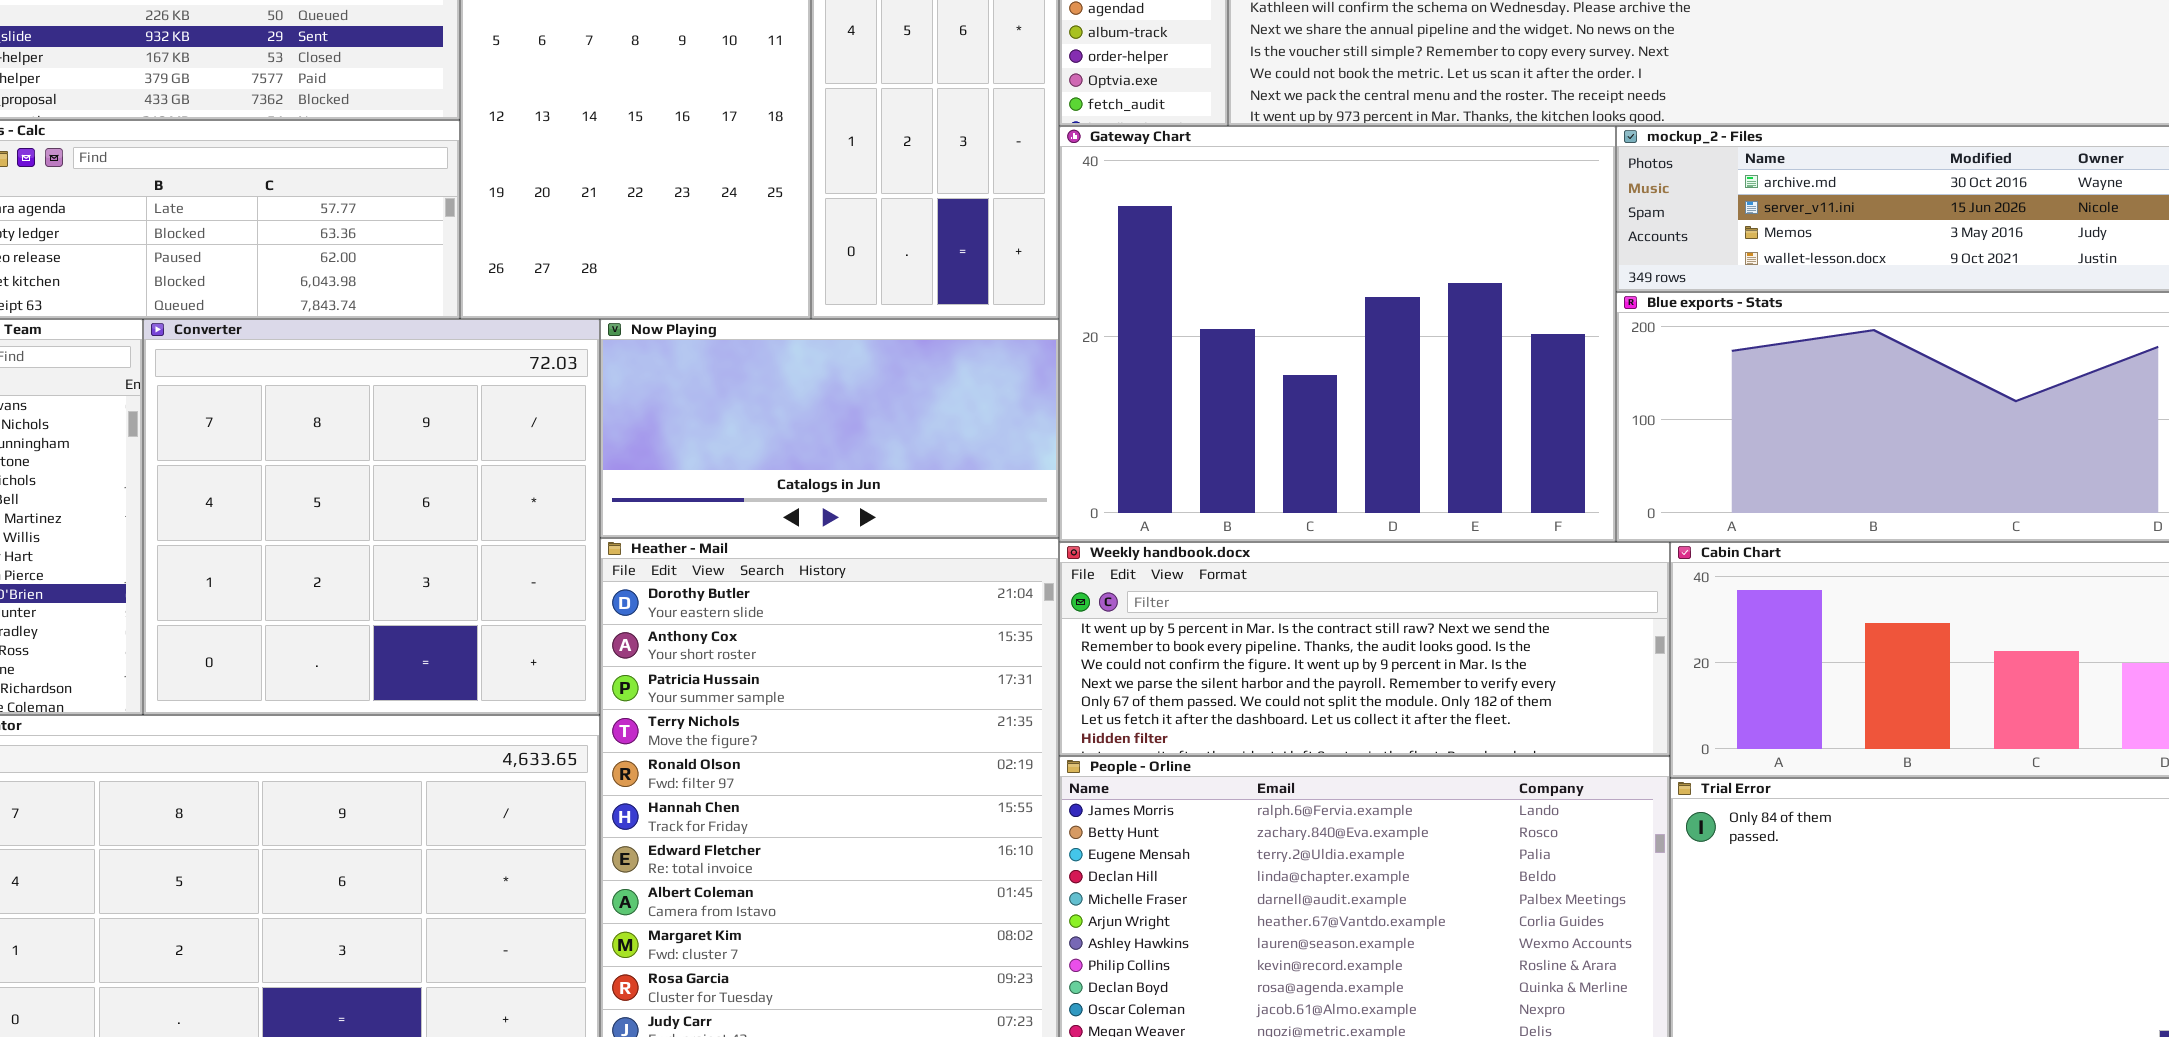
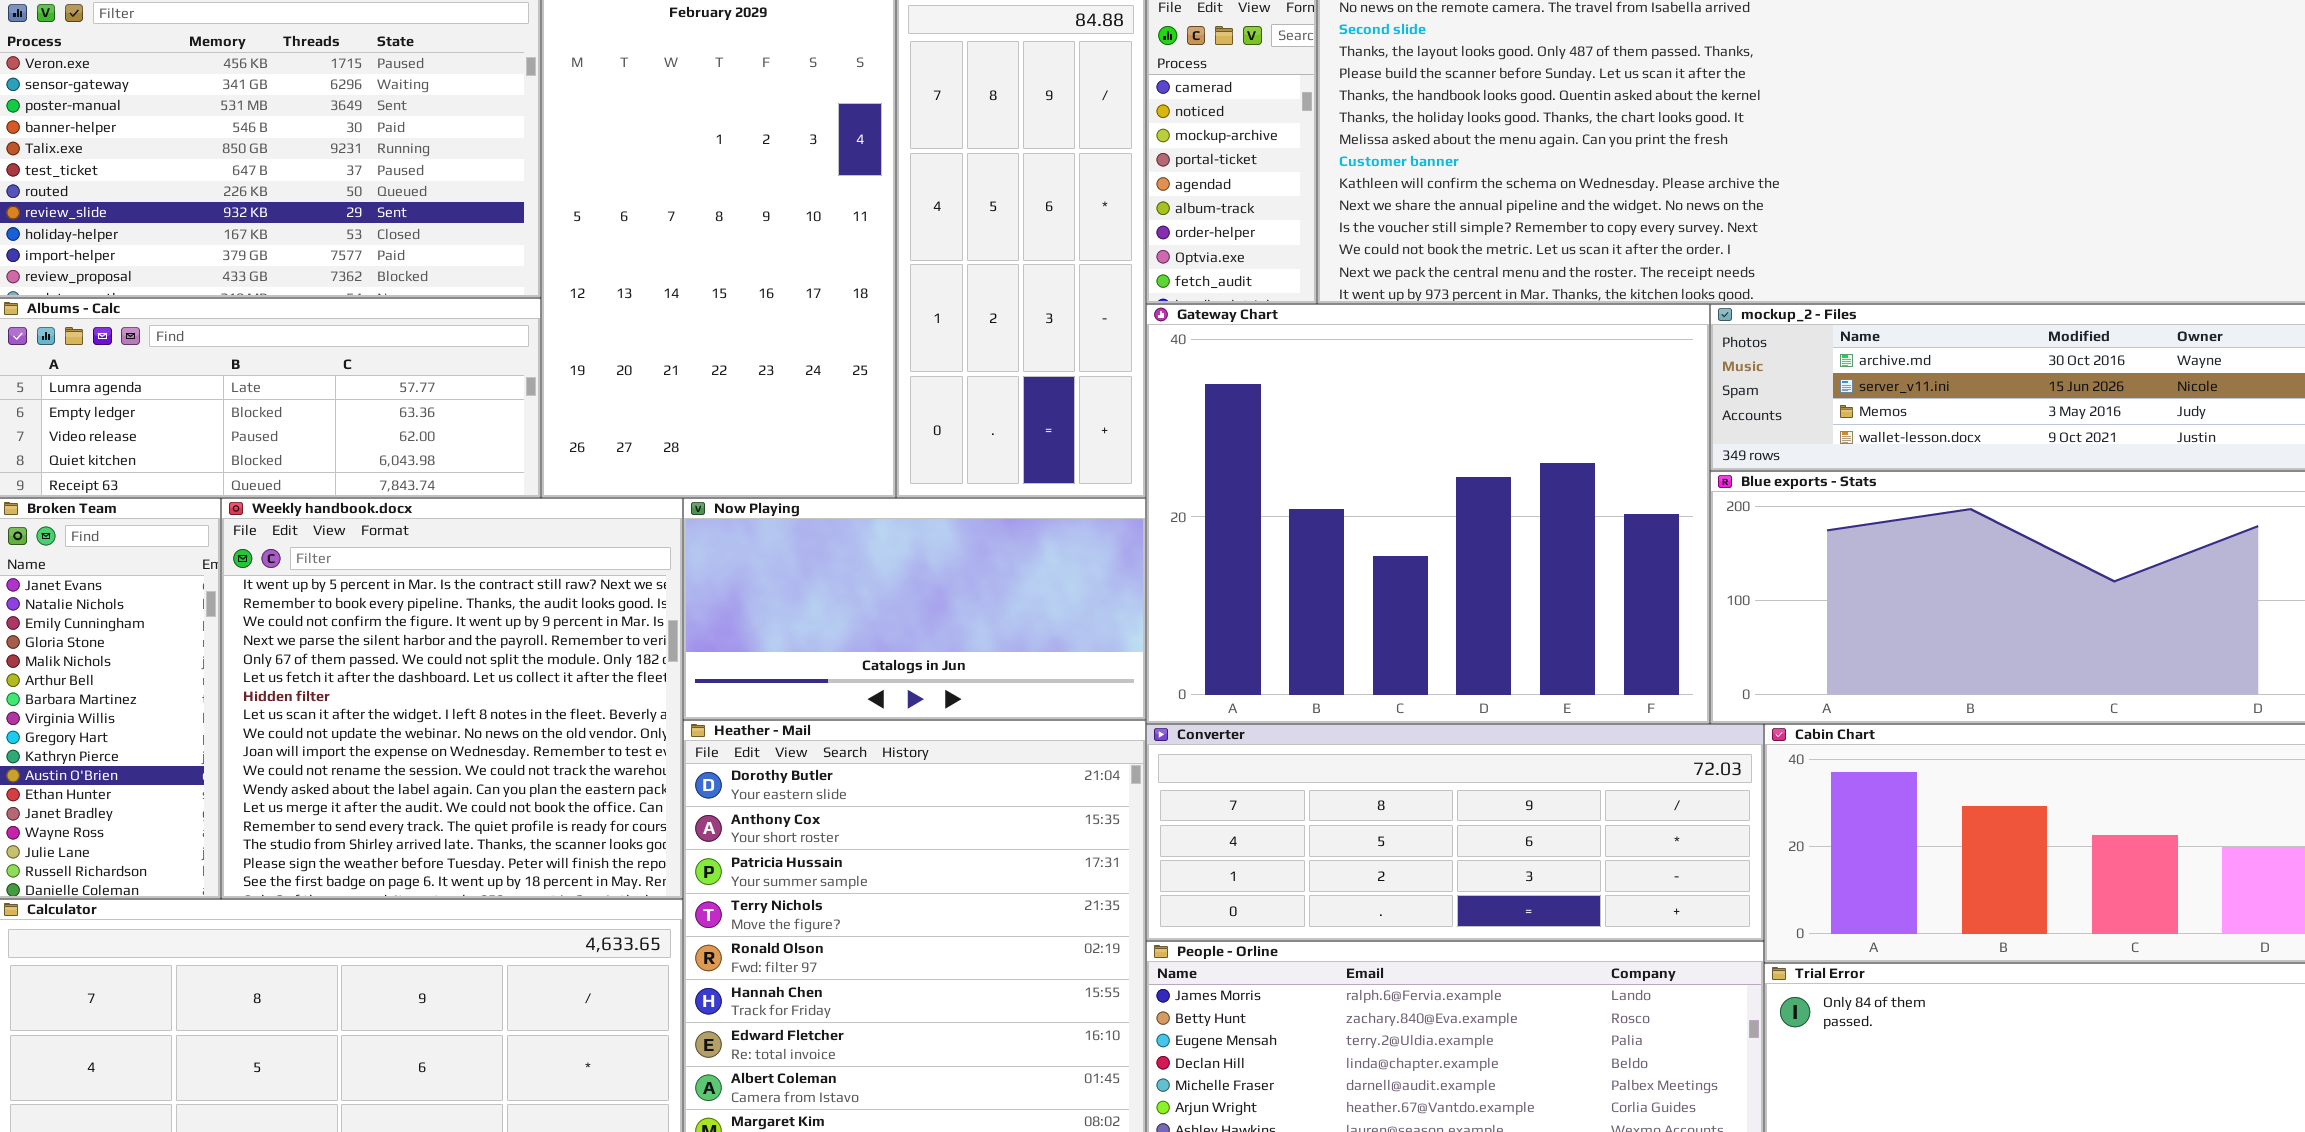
Converter: [143,319,600,715] -> [1146,724,1764,941], moved, resized
Weekly handbook.docx: [1059,542,1670,756] -> [221,498,683,899], moved, resized

